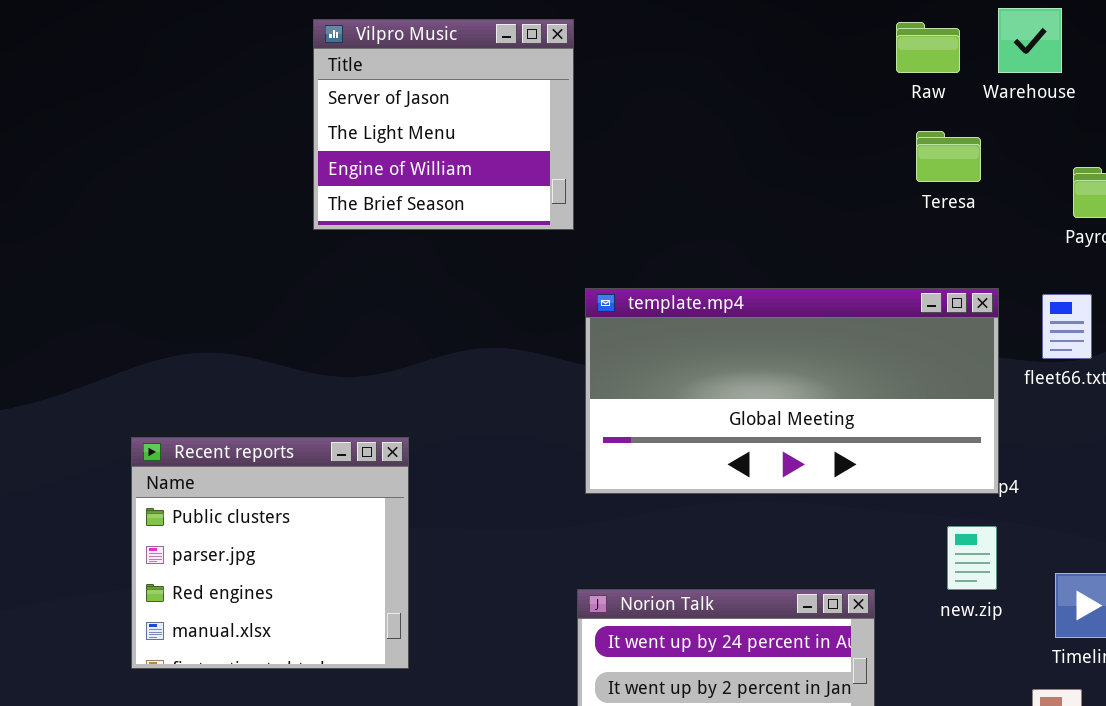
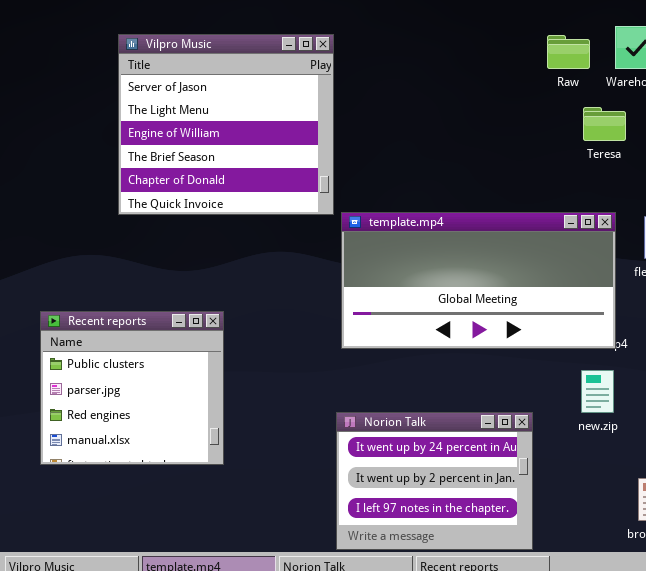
Vilpro Music: [313,19,574,230] -> [118,34,334,215], resized
Teresa: [916,131,981,182] -> [583,107,626,141], moved

